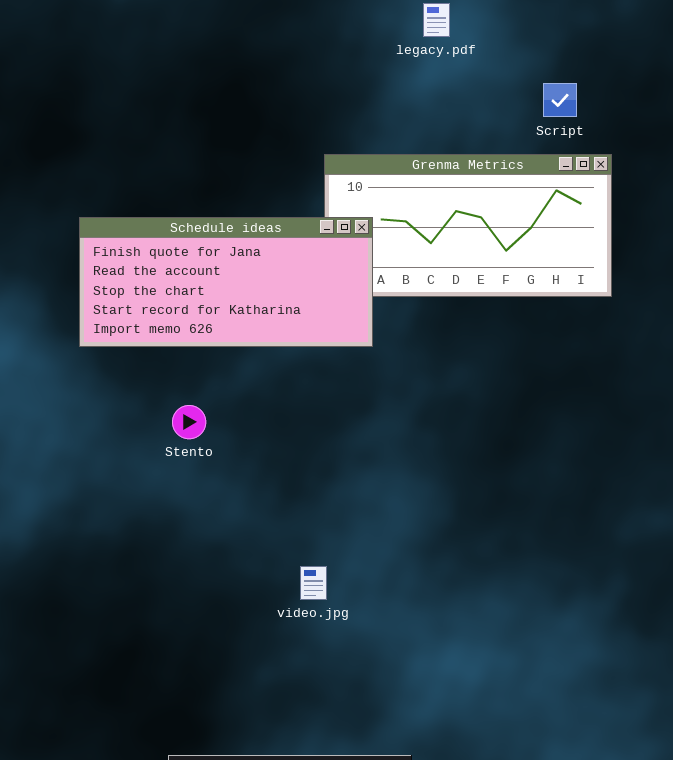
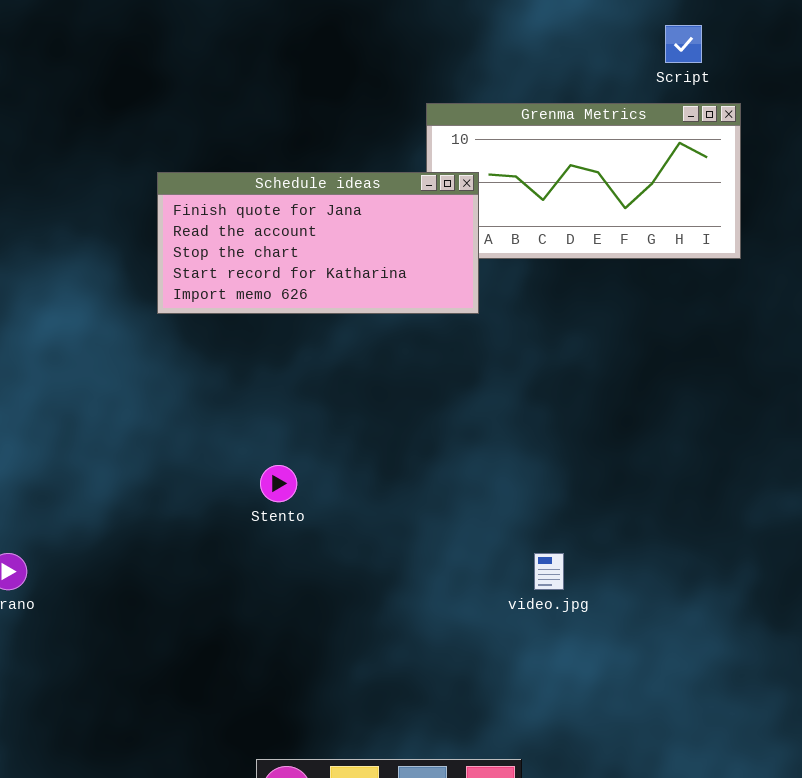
Stento: [172,405,206,439] -> [260,465,297,502], moved
video.jpg: [300,566,327,600] -> [534,553,564,590], moved

